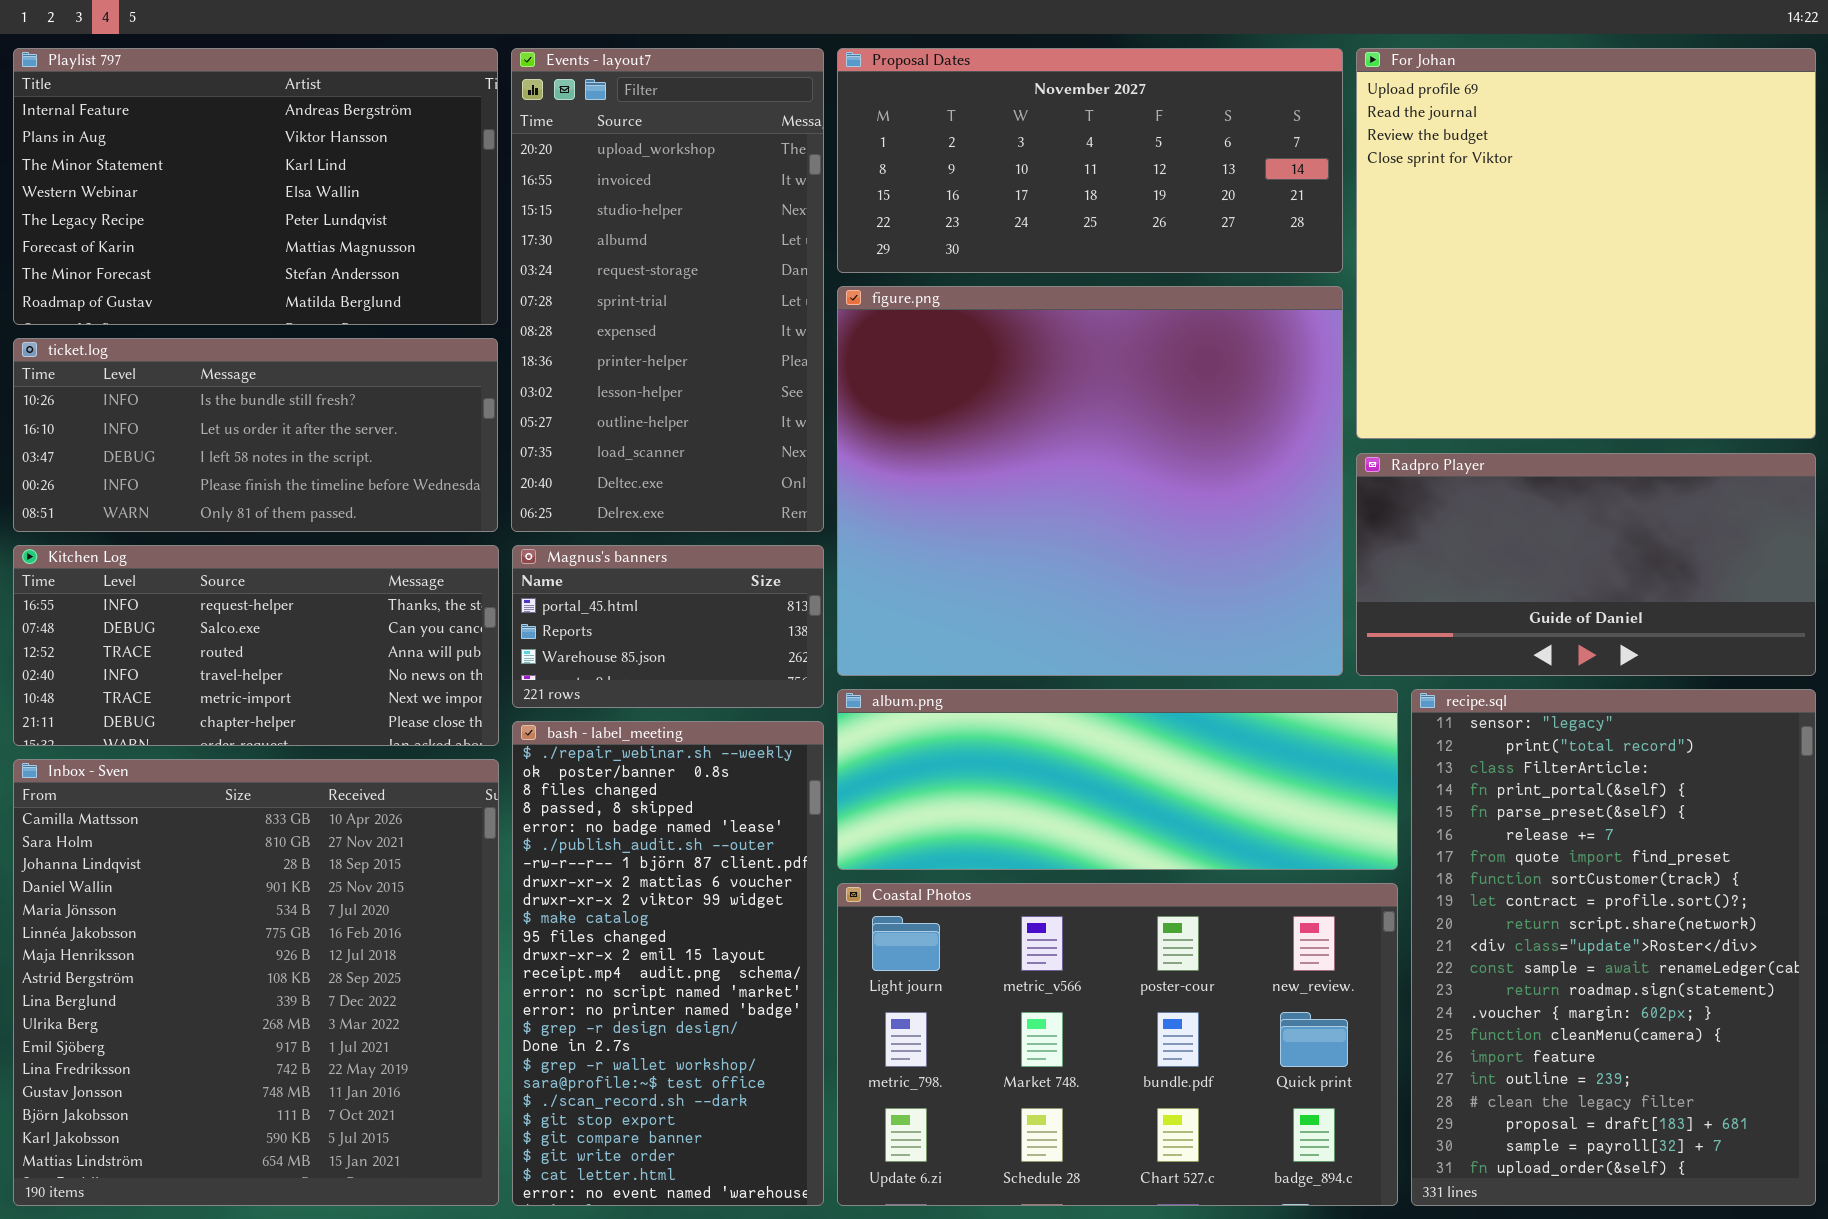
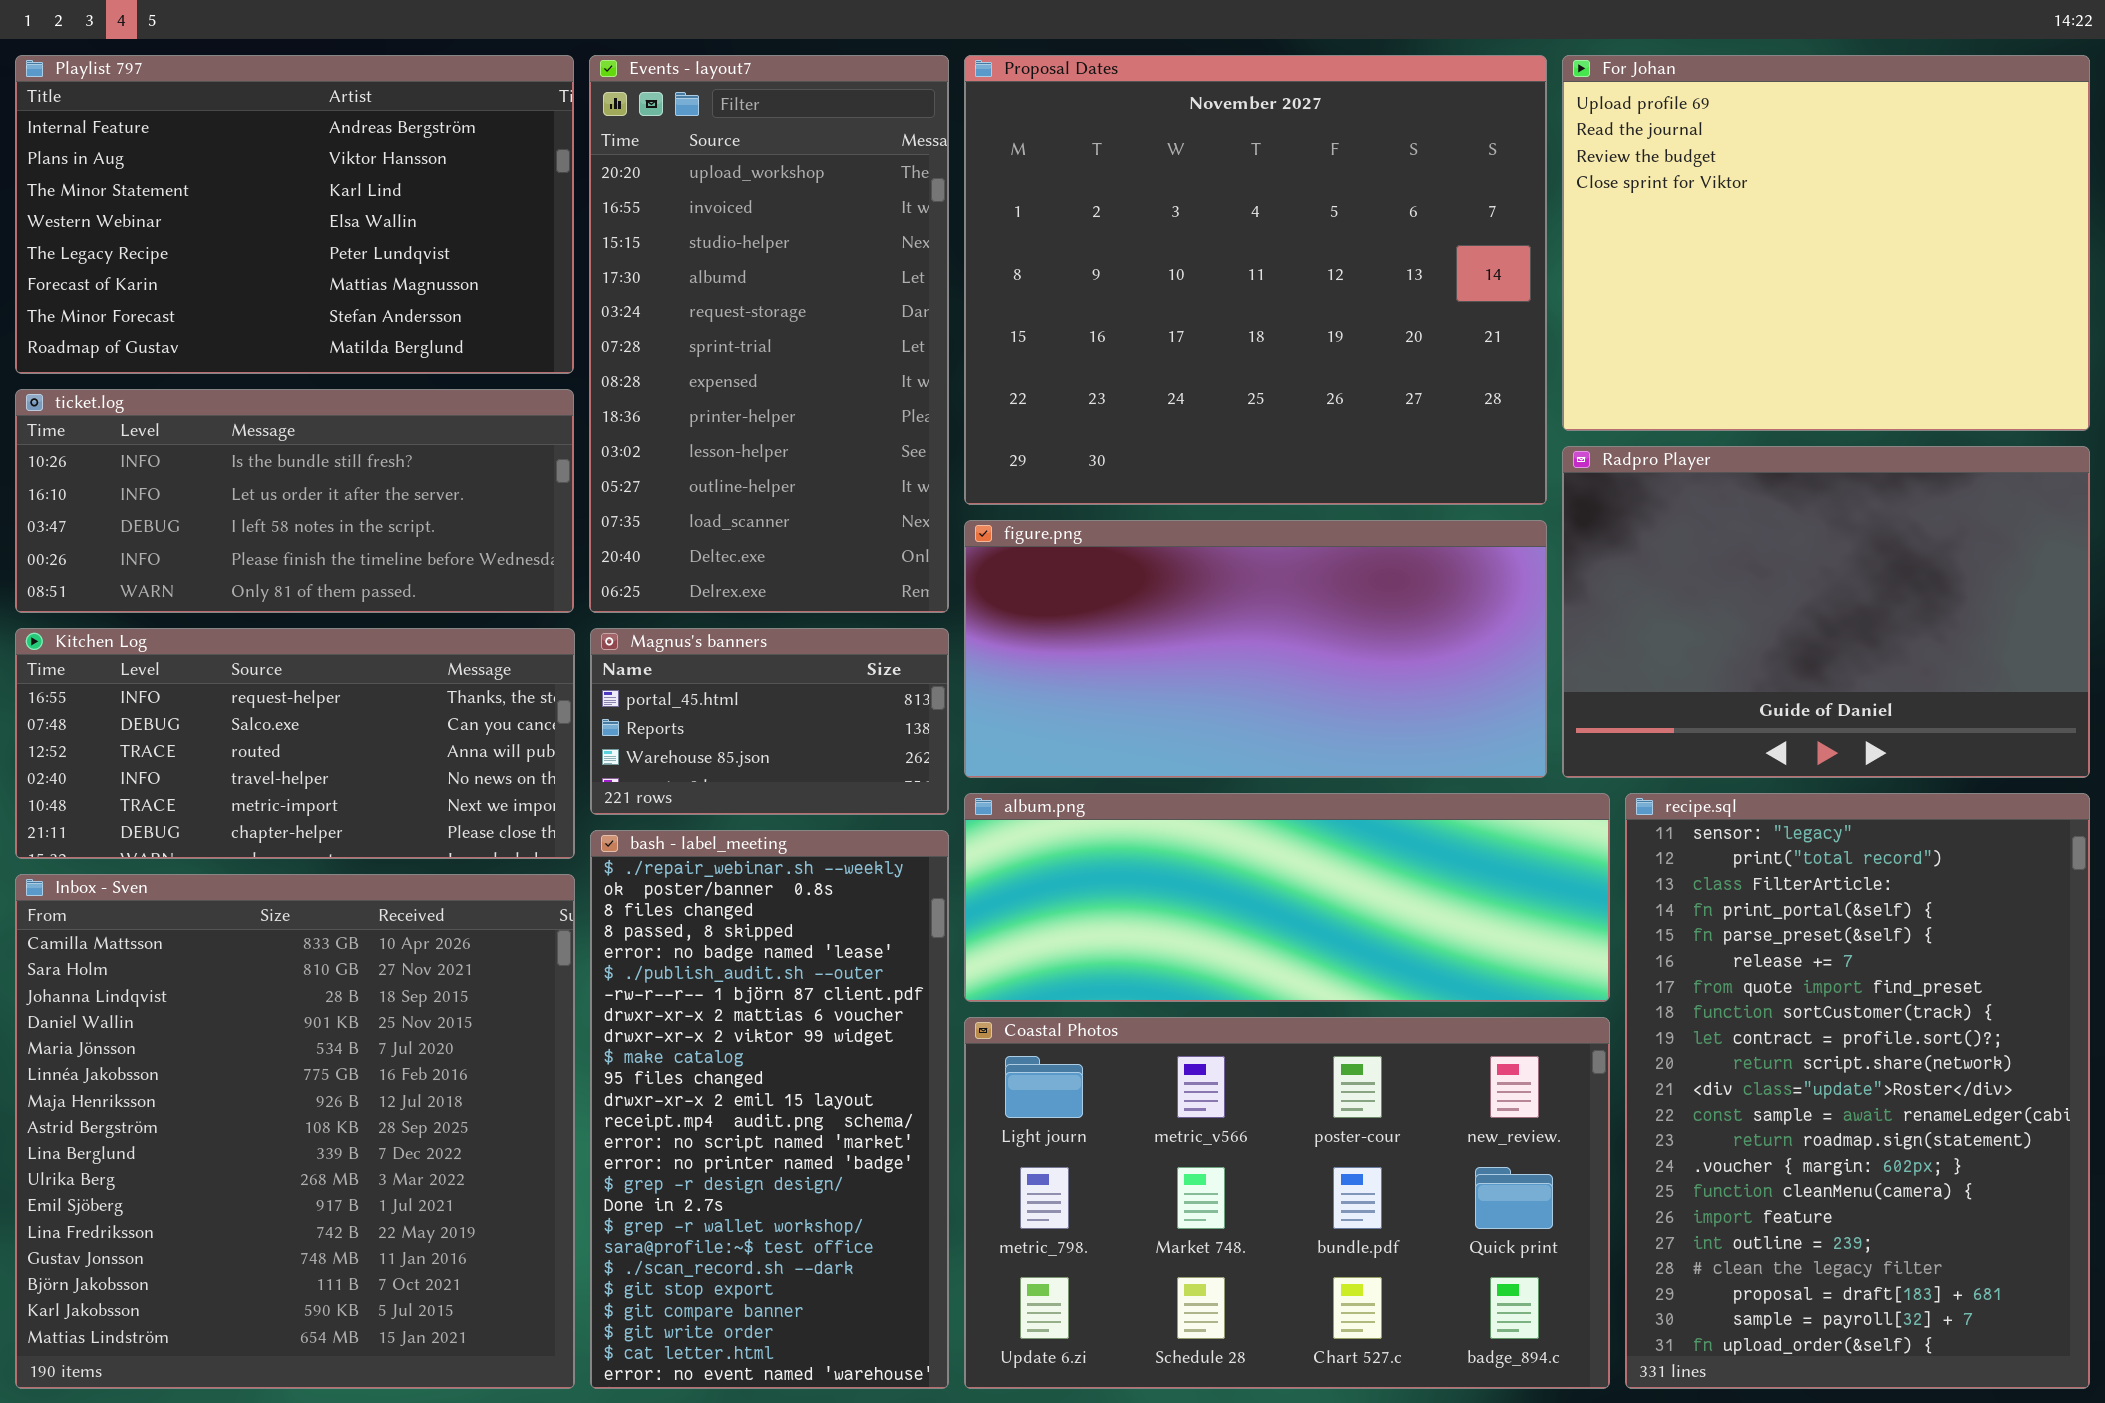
Proposal Dates: [837,48,1343,273] -> [964,55,1547,505], resized
For Johan: [1356,48,1816,439] -> [1562,55,2090,431], resized
figure.png: [837,286,1343,676] -> [964,520,1547,778], resized
Radpro Player: [1356,453,1816,676] -> [1562,446,2090,778], resized

